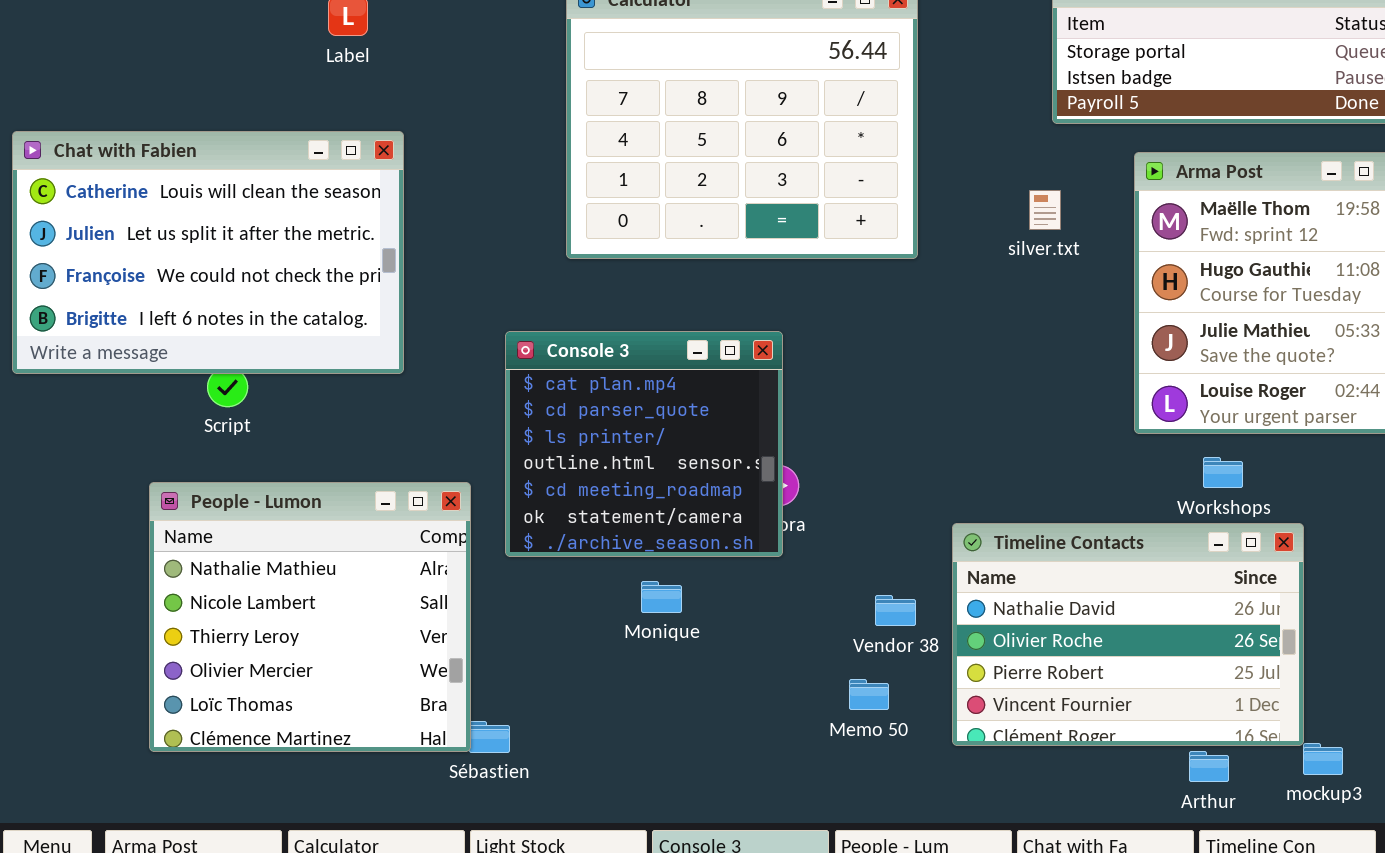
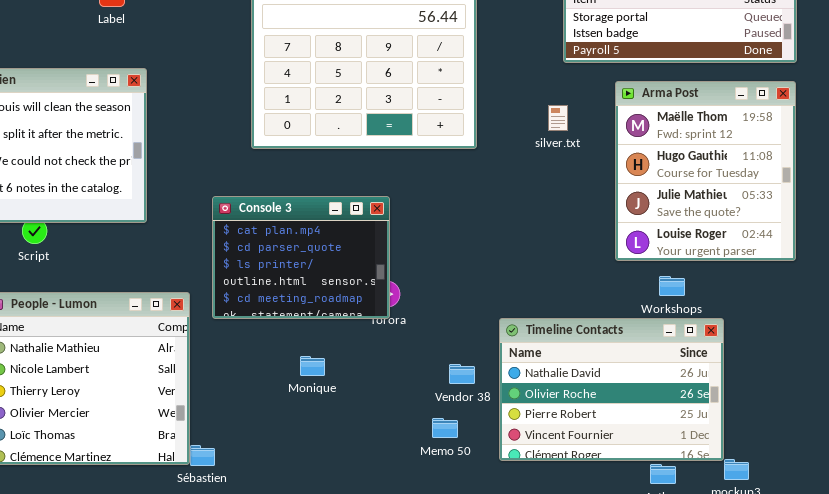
Console 3: [505,331,783,557] -> [212,196,390,319], resized

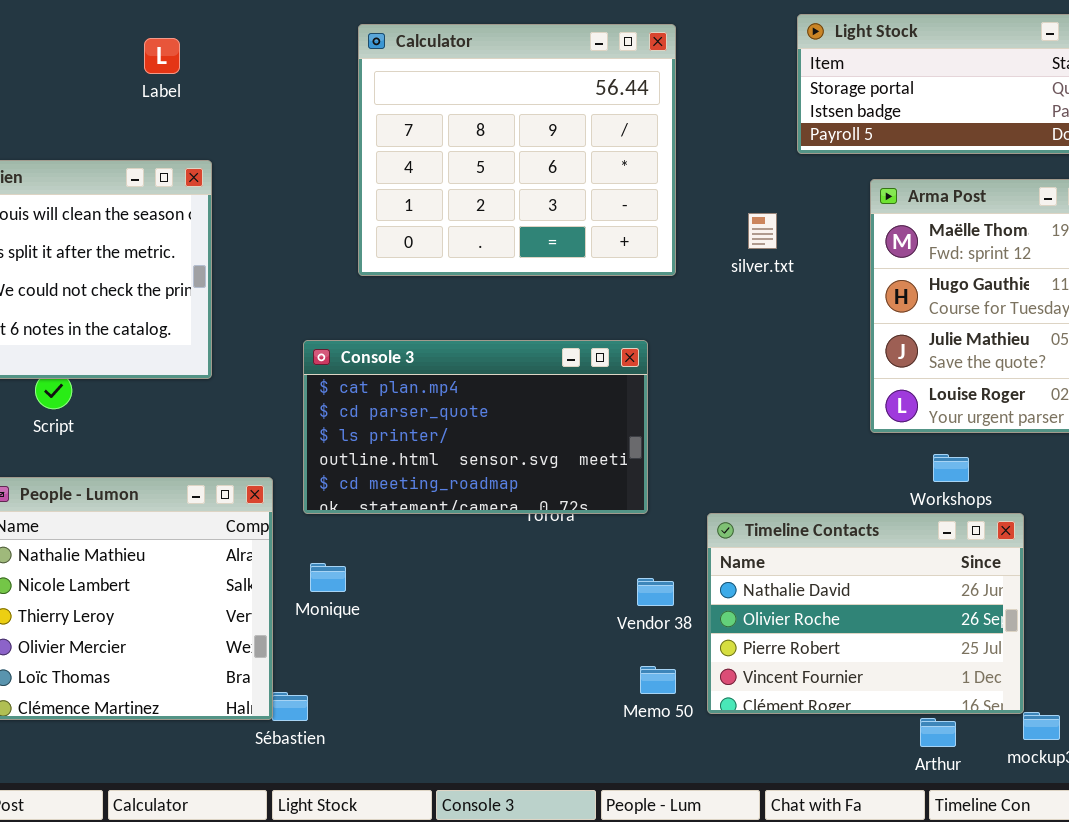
silver.txt: [548,105,568,131] -> [748,213,777,249], moved
Console 3: [212,196,390,319] -> [303,340,648,514], resized
Monique: [300,356,325,376] -> [310,563,346,592], moved
Memo 50: [432,418,458,438] -> [640,666,676,694], moved

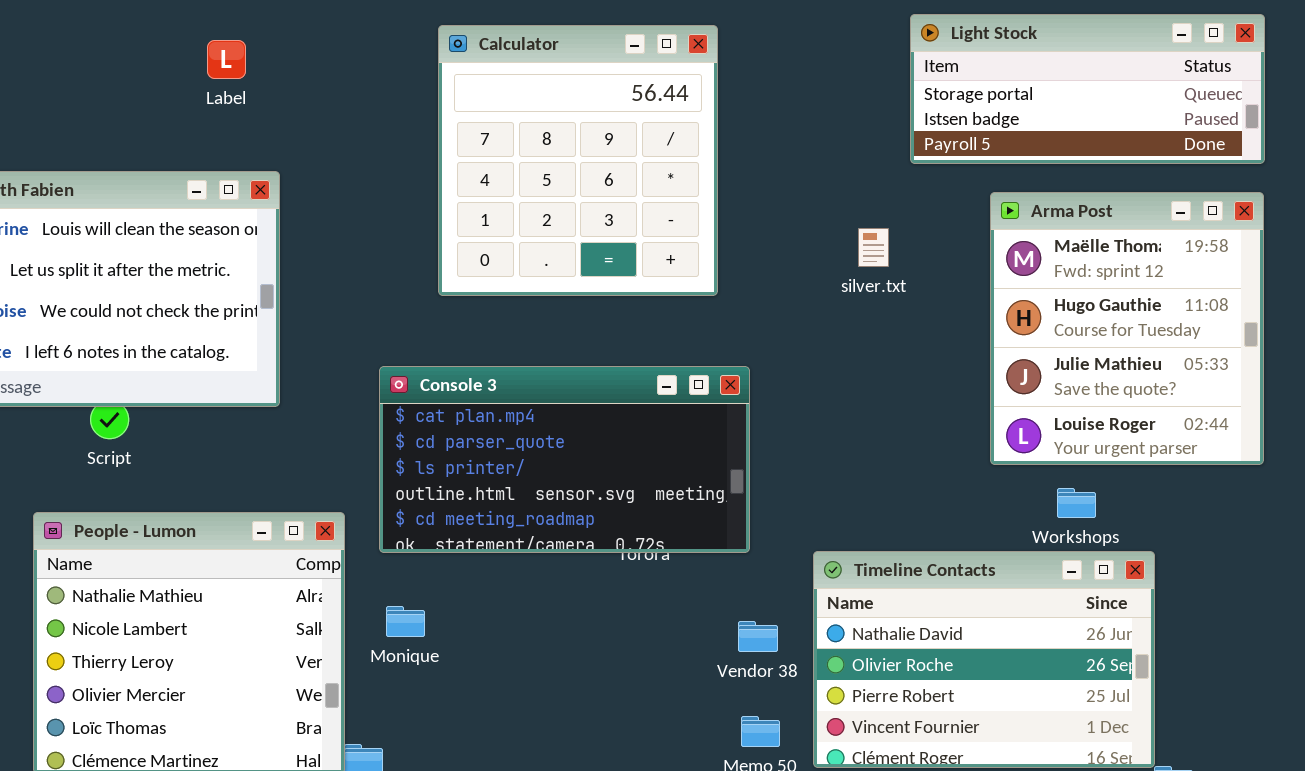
Calculator: [358,24,676,276] -> [438,25,718,296], resized

